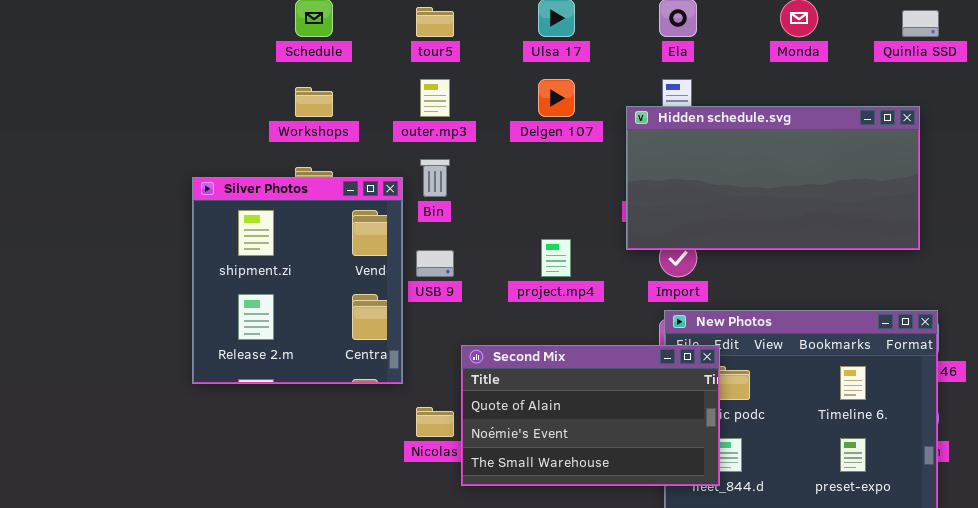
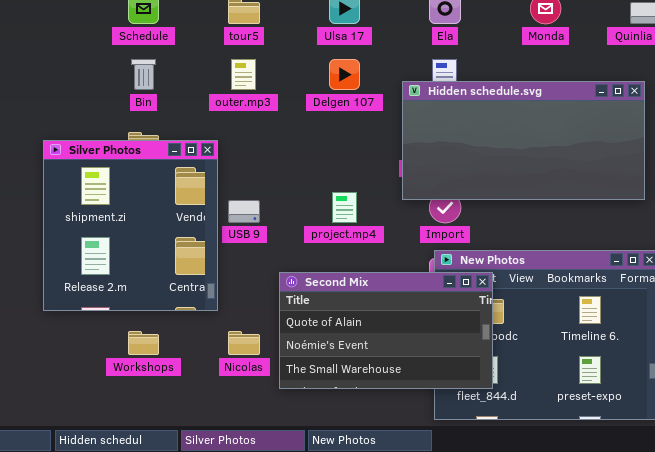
Workshops: [295,87,333,117] -> [128,331,159,355], moved
Bin: [420,159,450,197] -> [131,59,156,90], moved
Second Mix: [461,345,720,486] -> [279,272,493,389], moved

